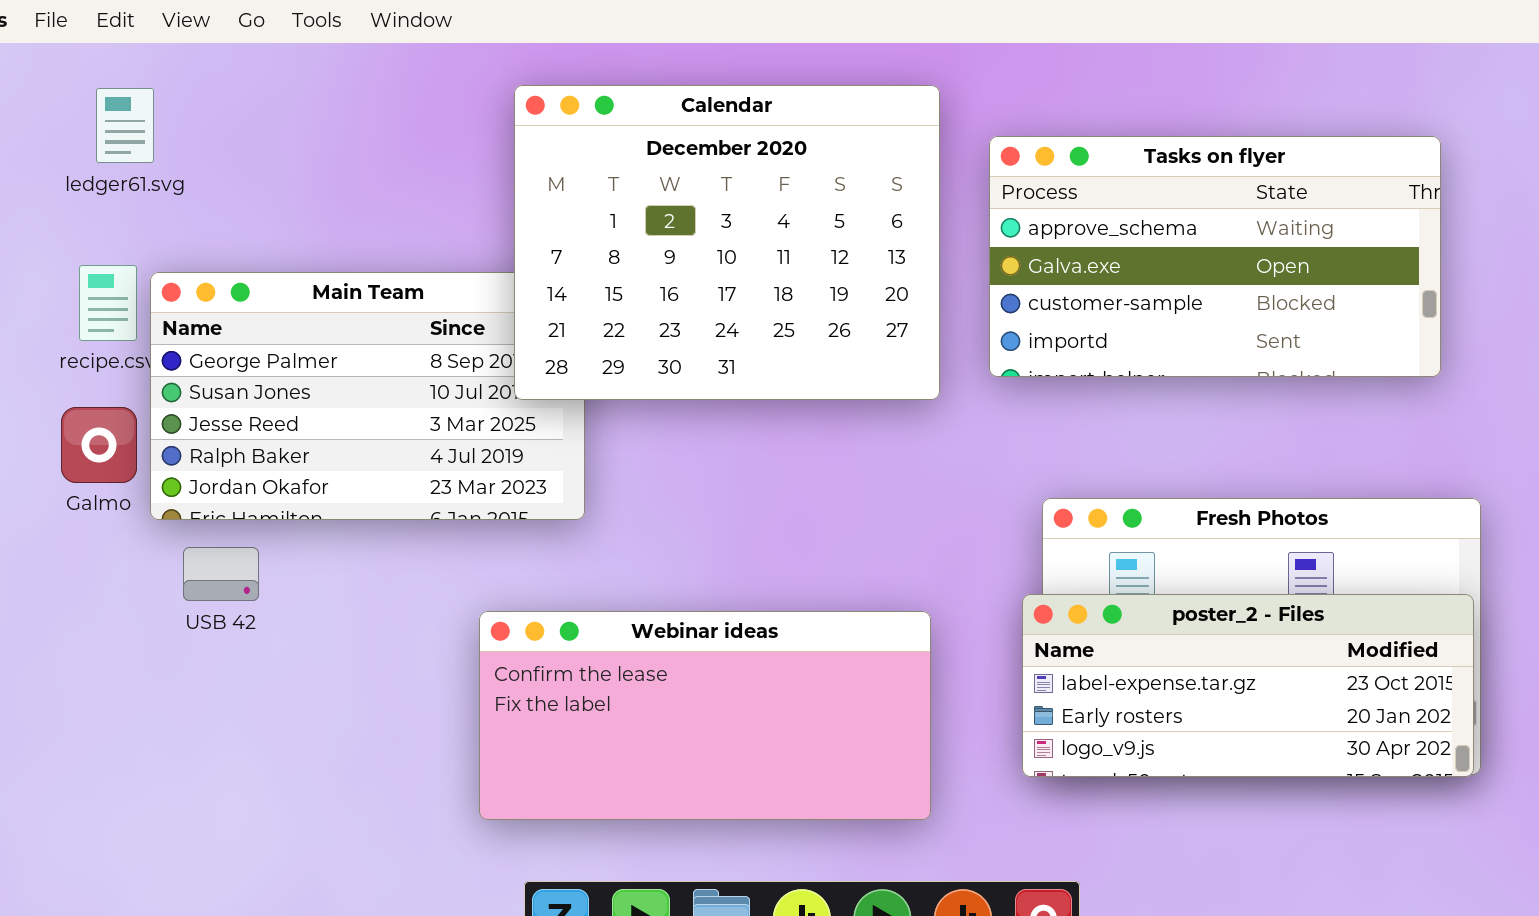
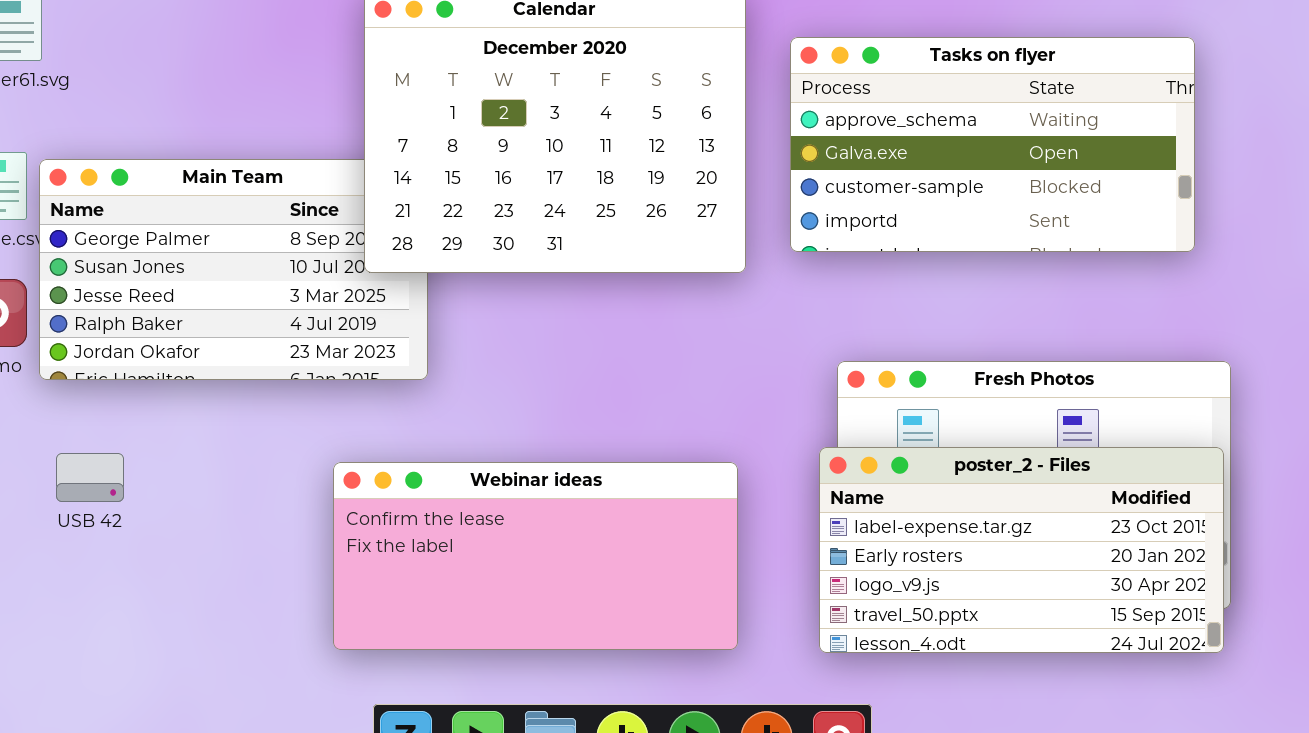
USB 42: [183,547,259,601] -> [56,453,124,502], moved
poster_2 - Files: [1022,594,1474,777] -> [819,447,1224,653], resized

